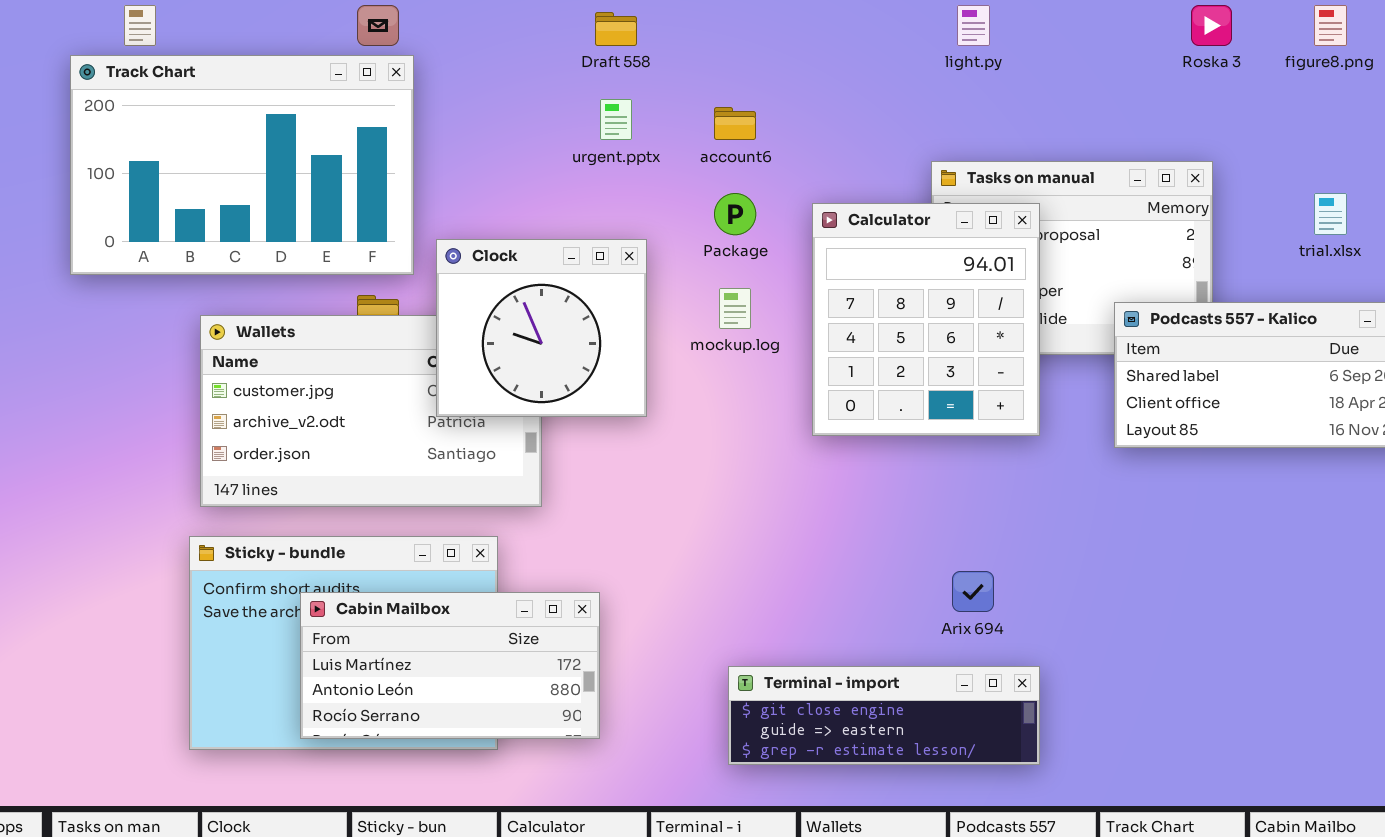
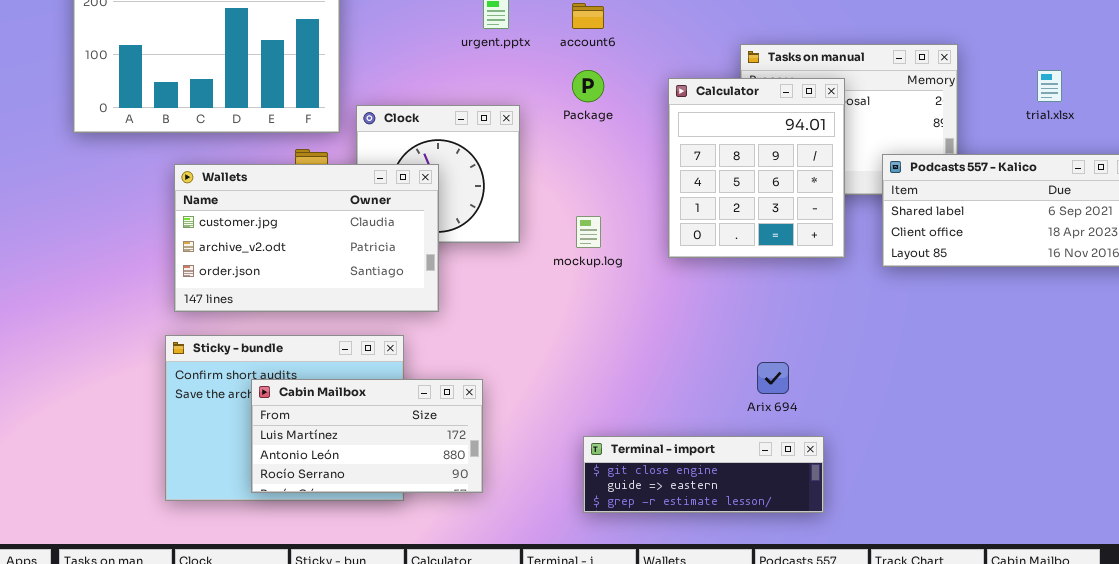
Calculator: [812,203,1040,436] -> [668,78,845,258], moved
mockup.log: [719,288,751,329] -> [576,216,601,248], moved
Wallets: [200,315,542,507] -> [174,164,439,312], raised

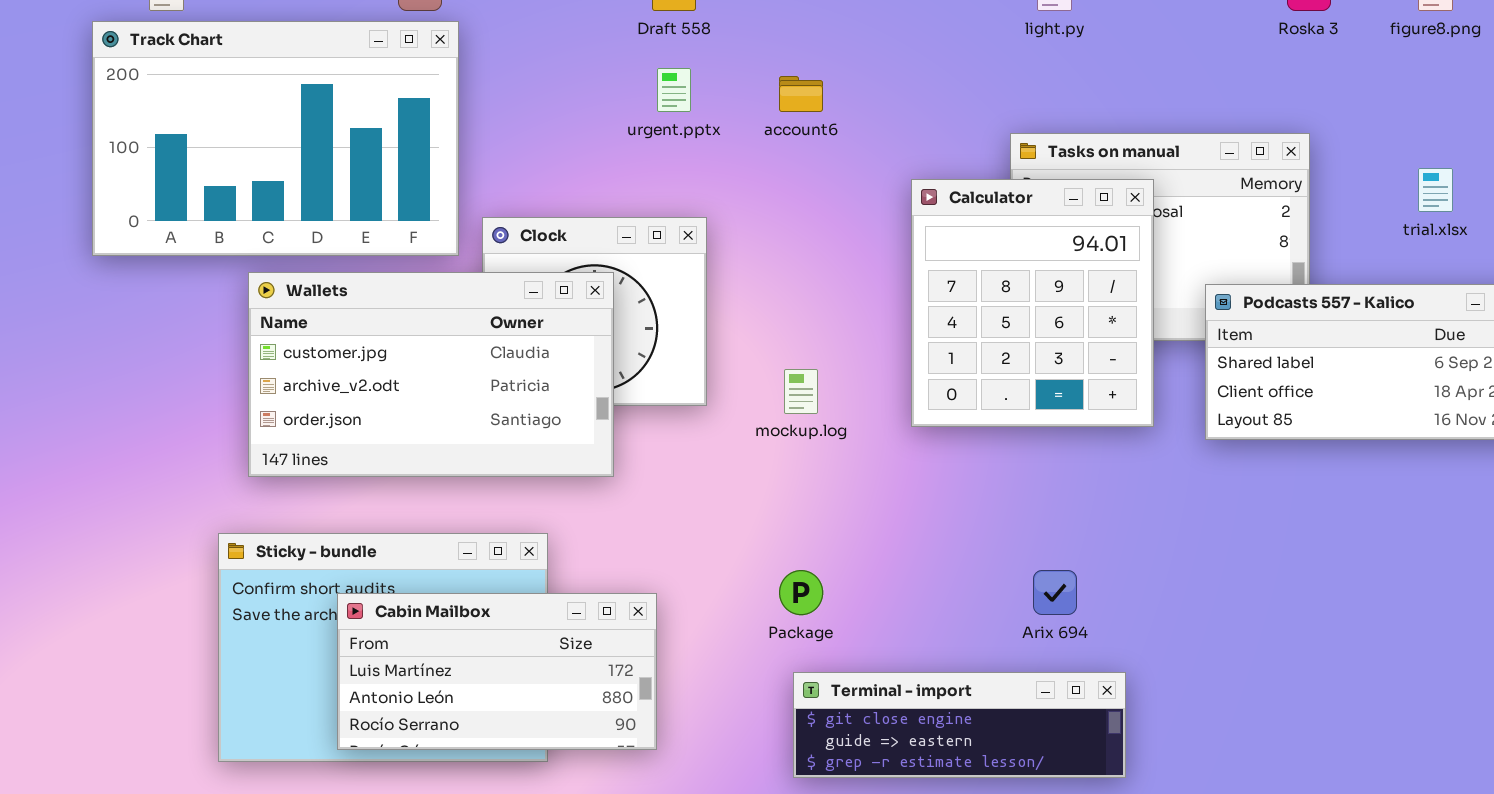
Package: [572,70,604,102] -> [779,570,823,615], moved
Wallets: [174,164,439,312] -> [248,272,614,477], moved

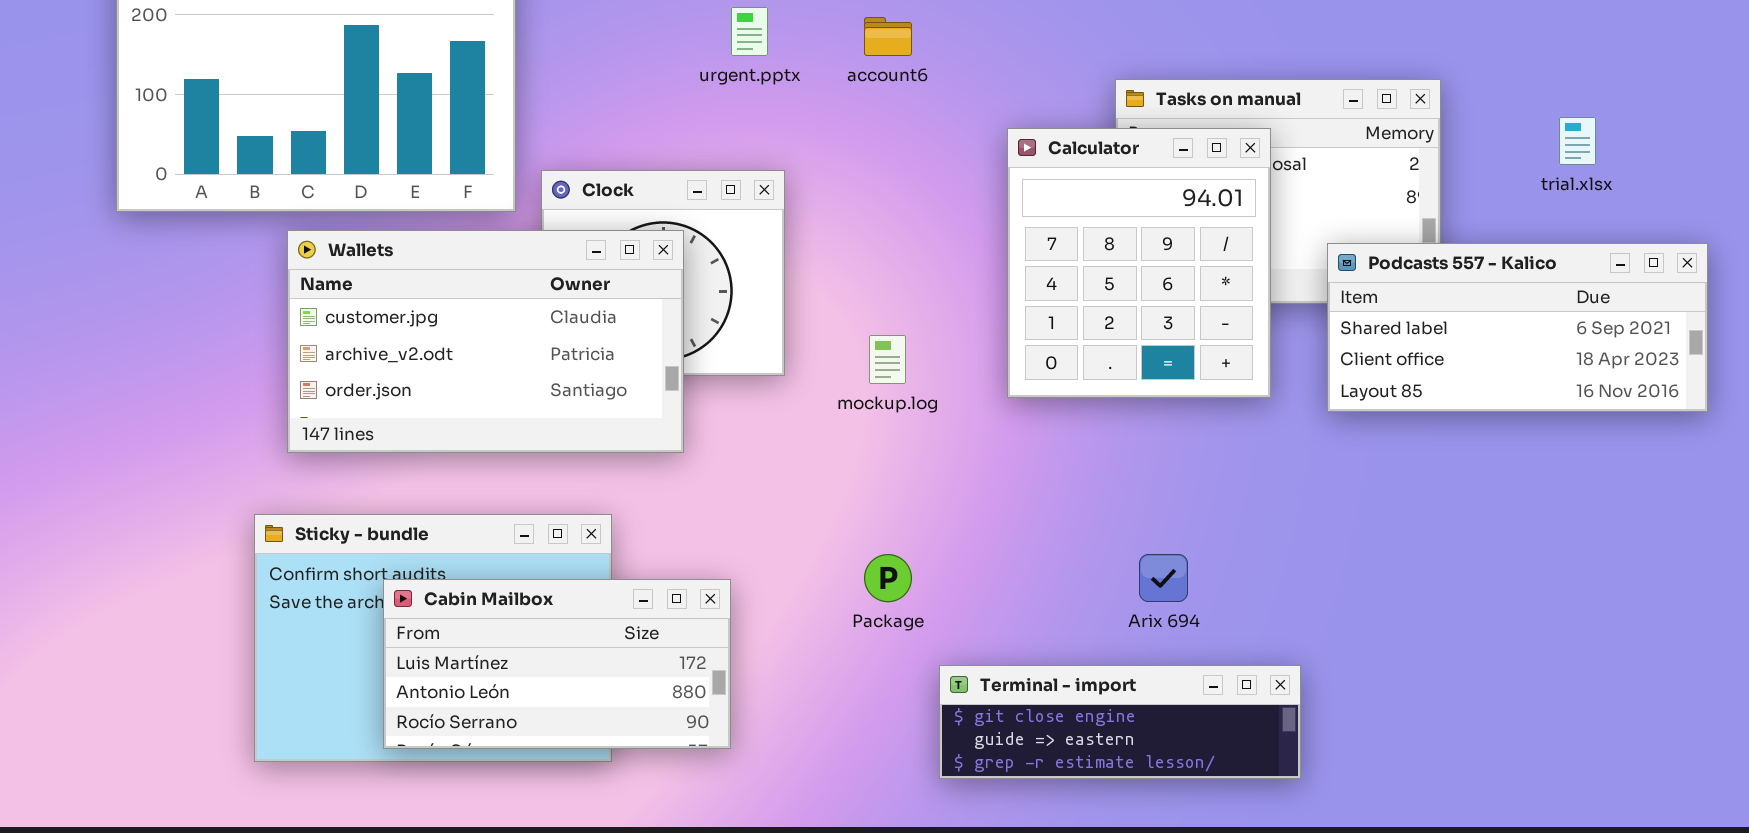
Terminal - import: [793,672,1126,778] -> [939,665,1301,779], moved

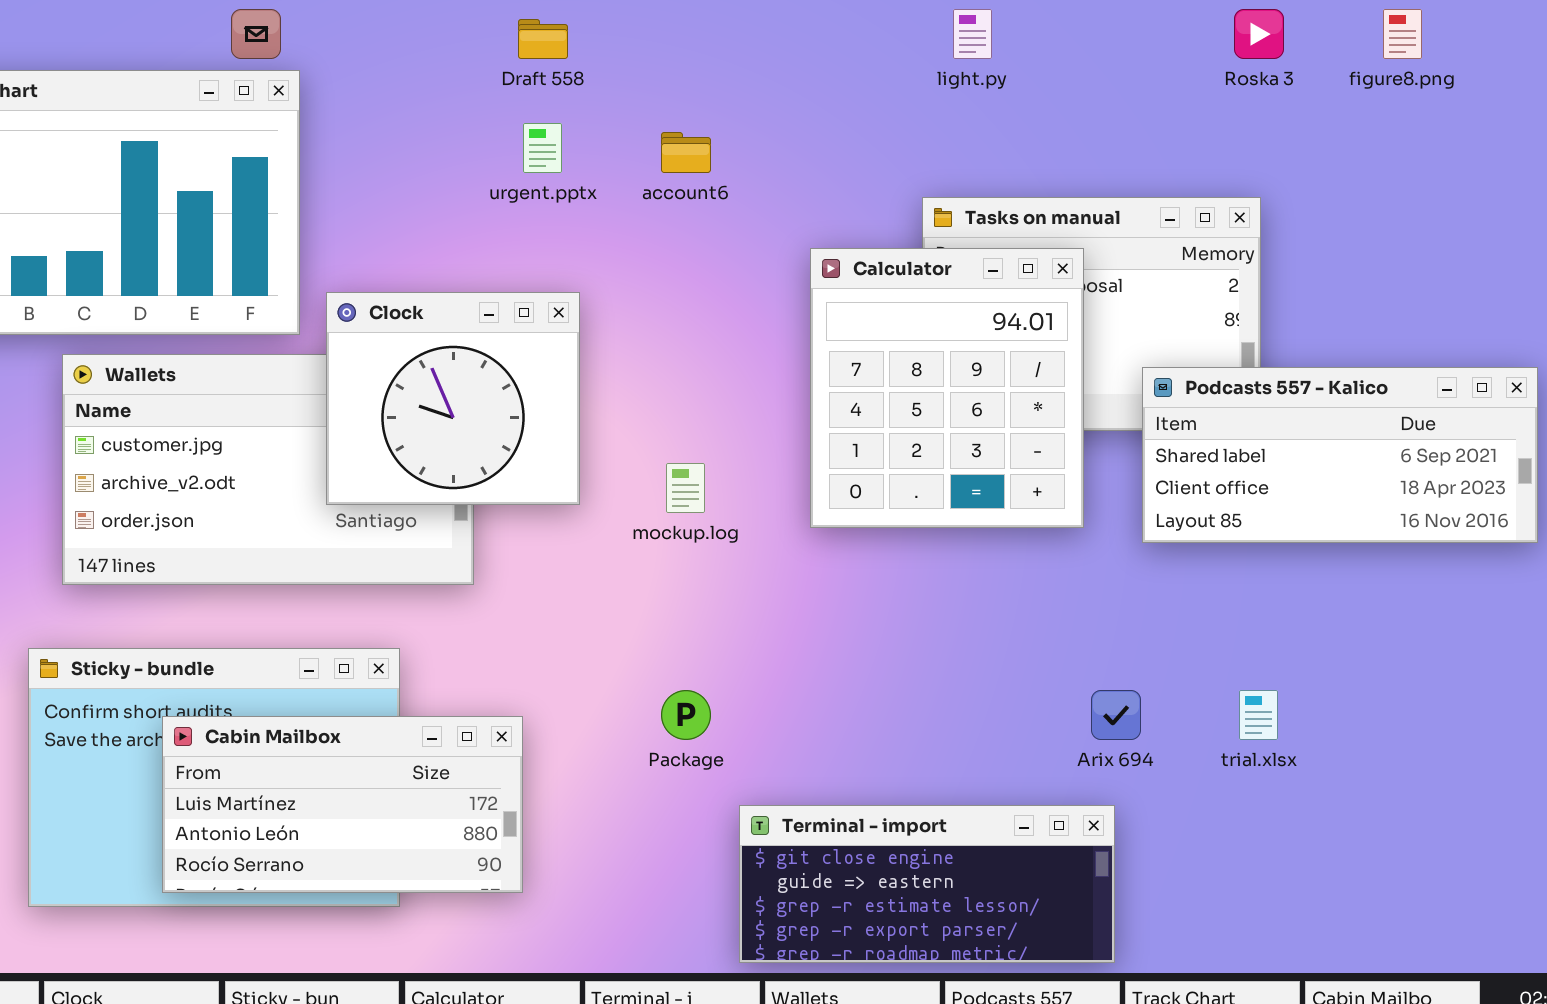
trial.xlsx: [1559,117,1596,165] -> [1239,690,1278,740], moved
Clock: [541,170,785,376] -> [326,292,580,505], raised
Arix 694: [1139,554,1188,602] -> [1091,690,1141,740], moved
Terminal - import: [939,665,1301,779] -> [739,805,1115,963], resized

